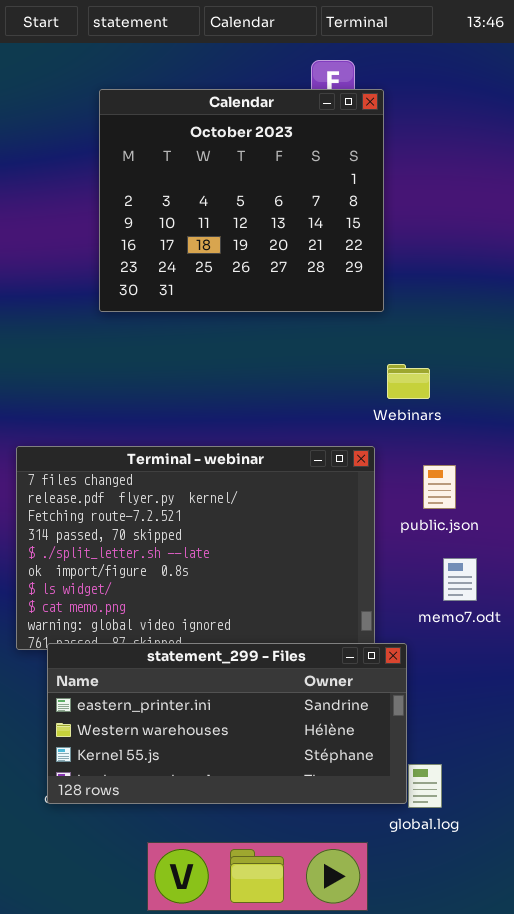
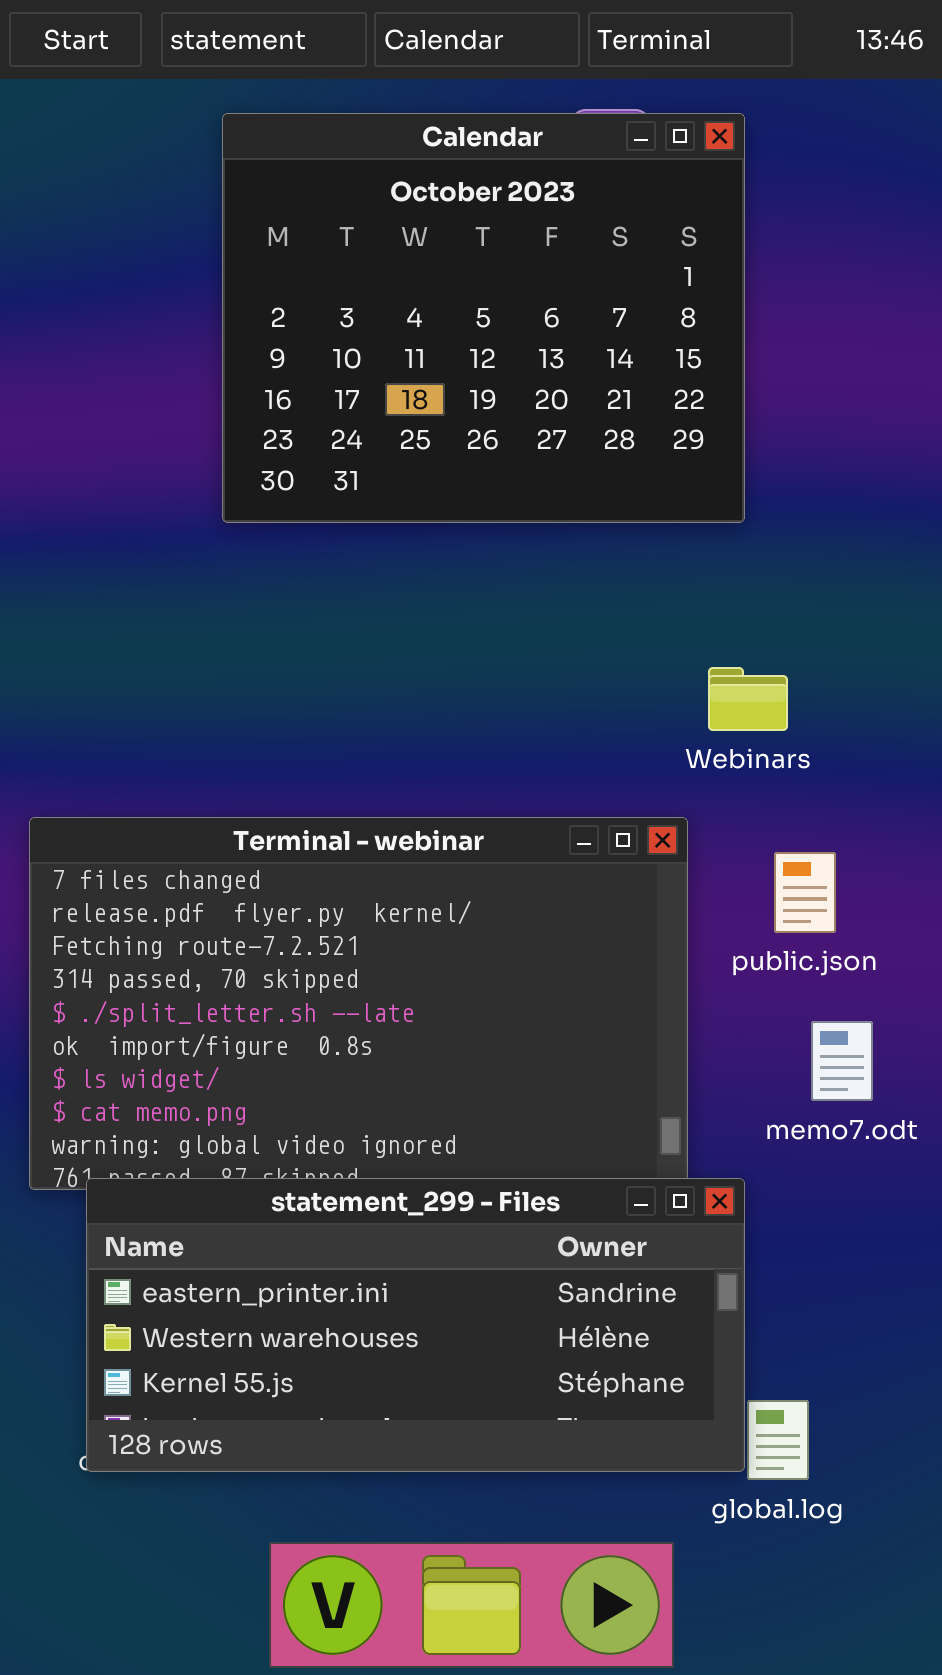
Calendar: [99,89,384,312] -> [222,113,745,523], moved

